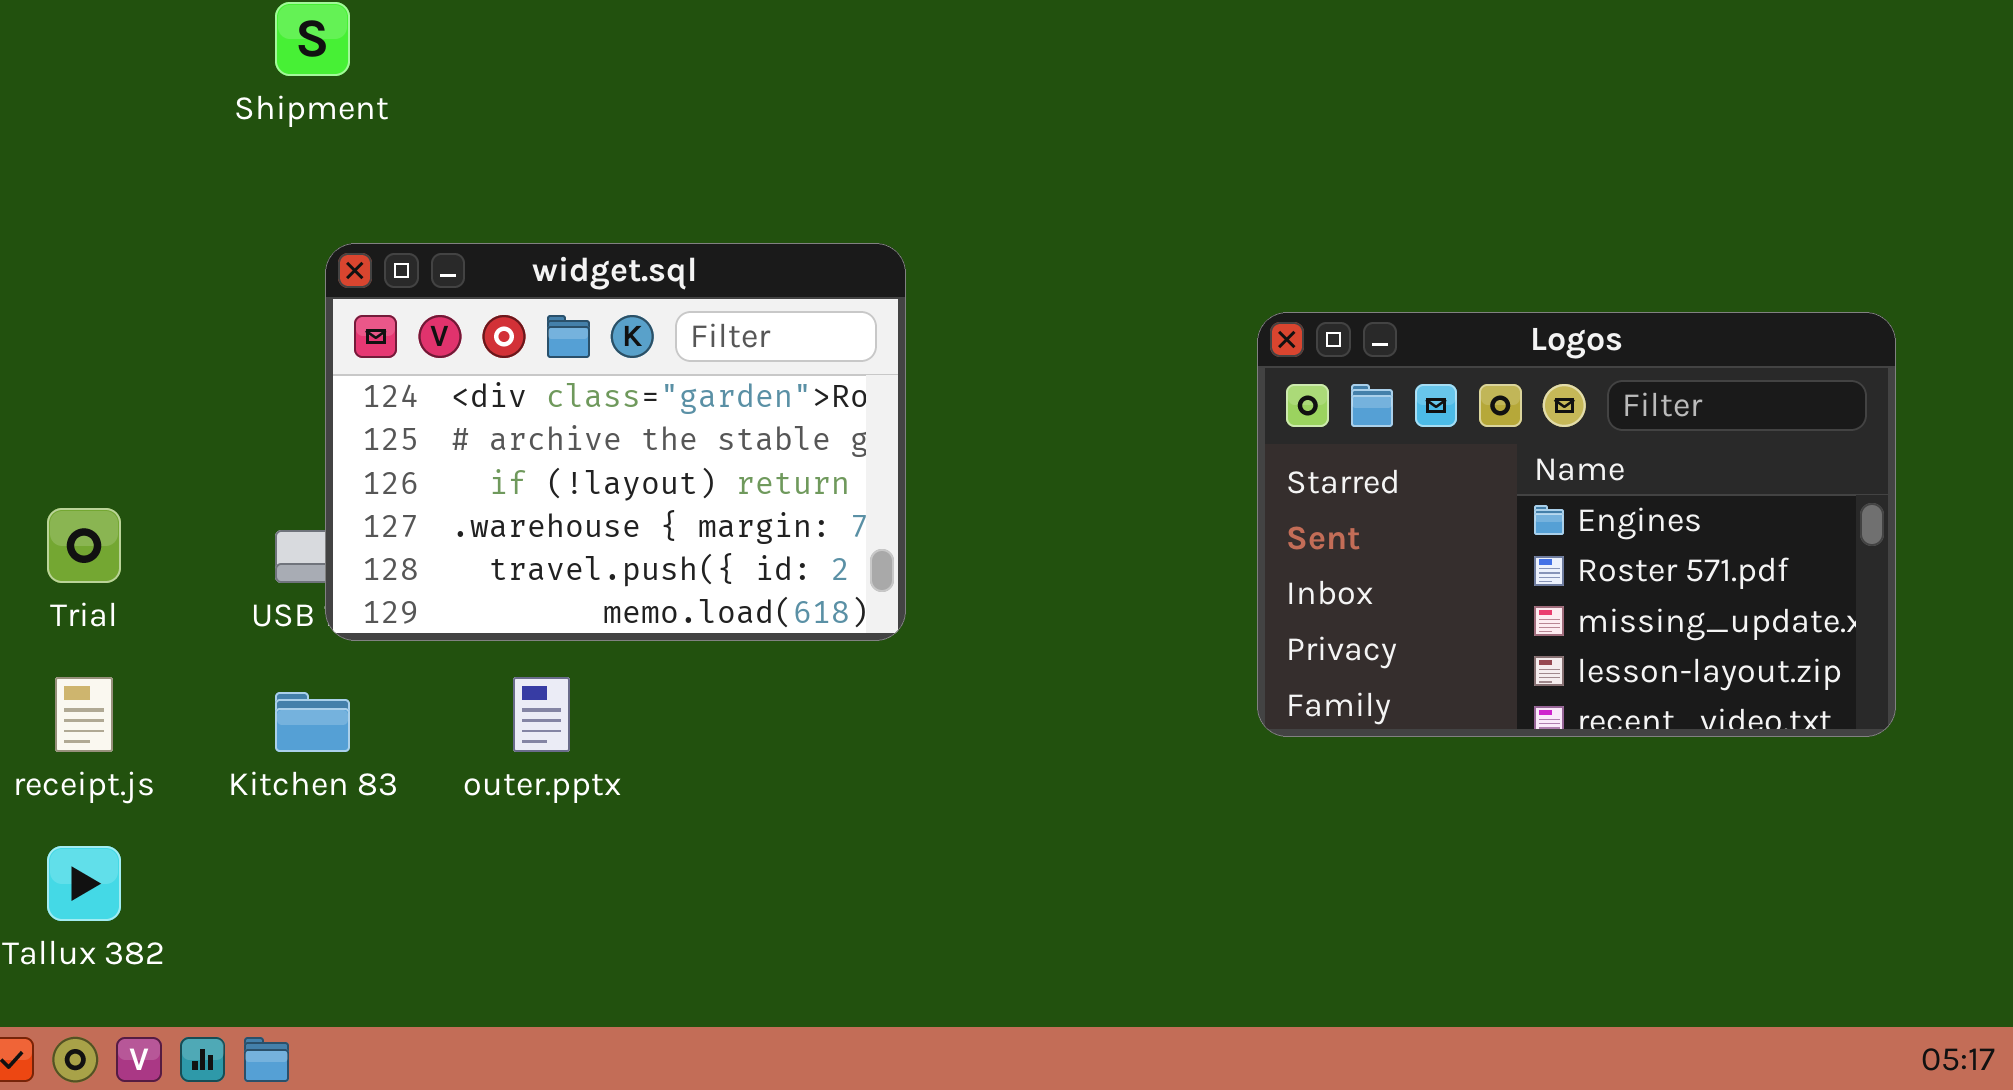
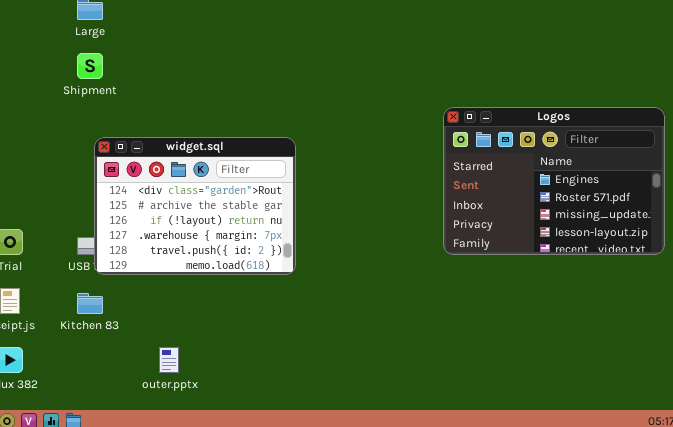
Logos: [1257,312,1896,737] -> [443,107,665,255], moved
outer.pptx: [513,677,570,752] -> [159,347,179,373], moved

